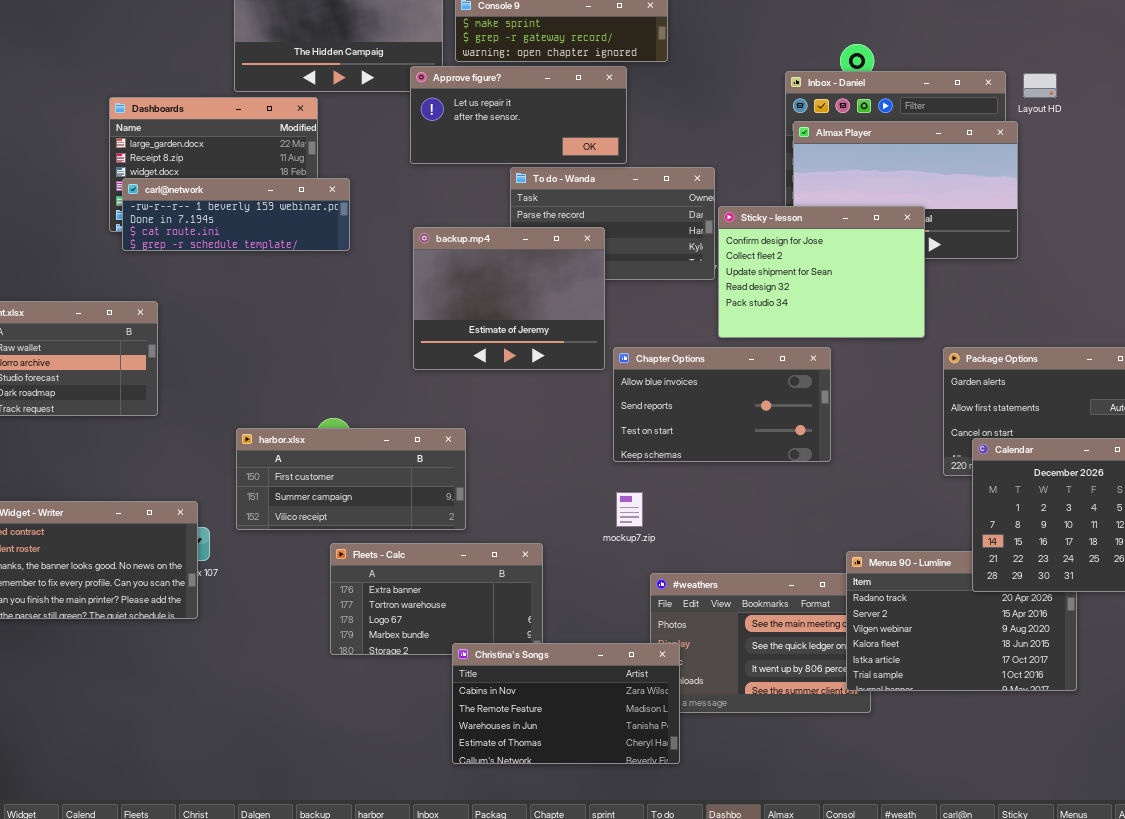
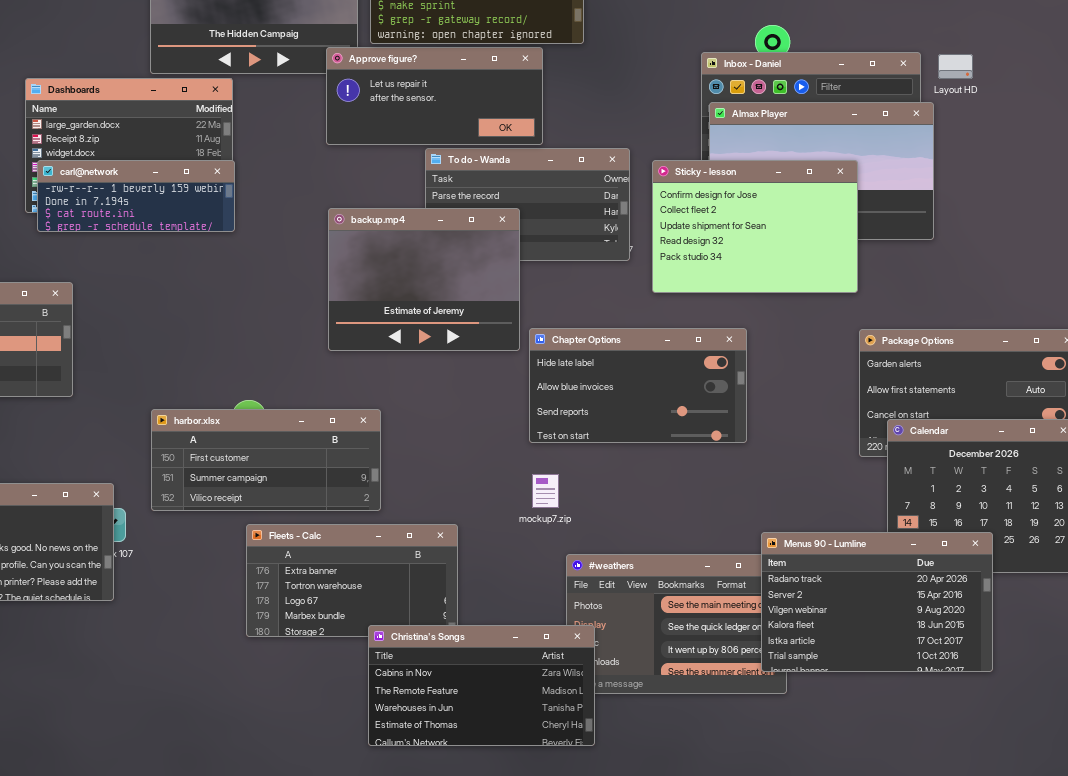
carl@network: [122,178,350,251] -> [37,160,235,232], resized
Sticky - lesson: [718,206,925,338] -> [652,160,858,293], moved
Chapter Options: [613,347,831,462] -> [529,328,747,443], scrolled up 1 row
Menus 90 - Lumline: [846,551,1077,691] -> [761,532,993,672], raised

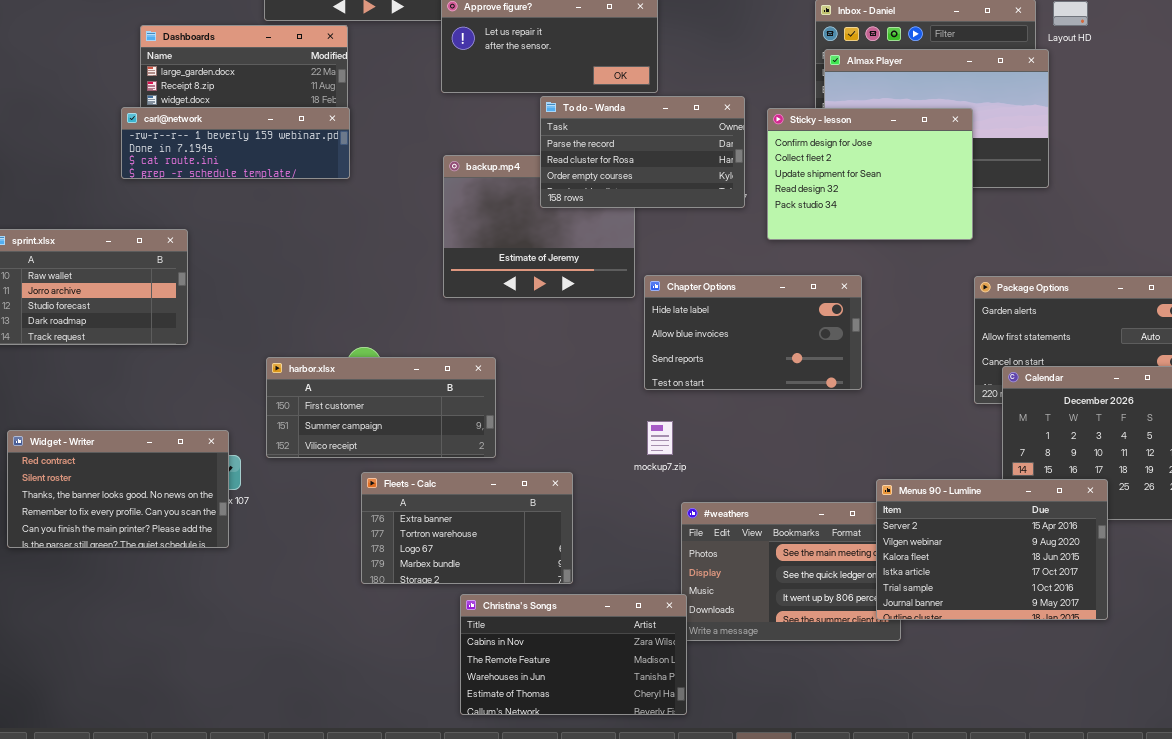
To do - Wanda: [425,148,630,261] -> [540,96,745,208], raised
carl@network: [37,160,235,232] -> [121,107,350,179], resized
Menus 90 - Lumline: [761,532,993,672] -> [876,479,1108,620], scrolled down 1 row
Christina's Songs: [368,625,595,746] -> [460,594,687,715], moved

